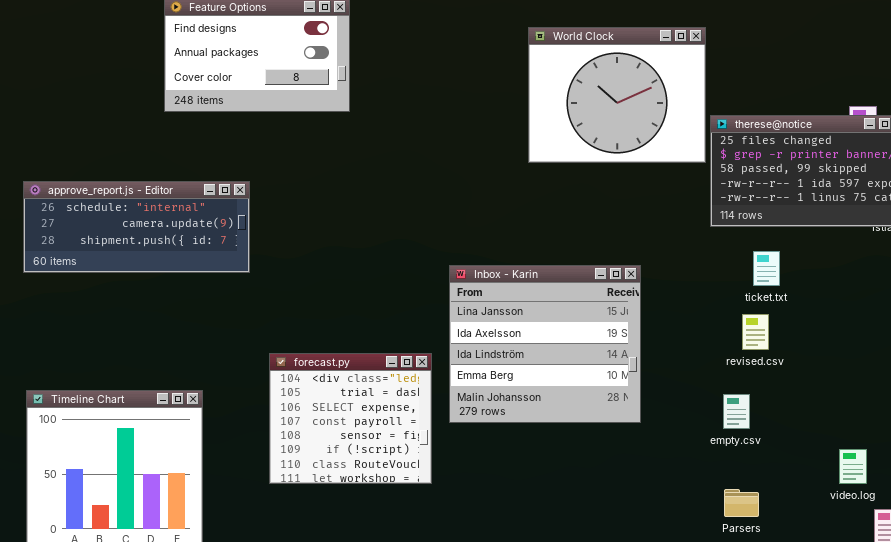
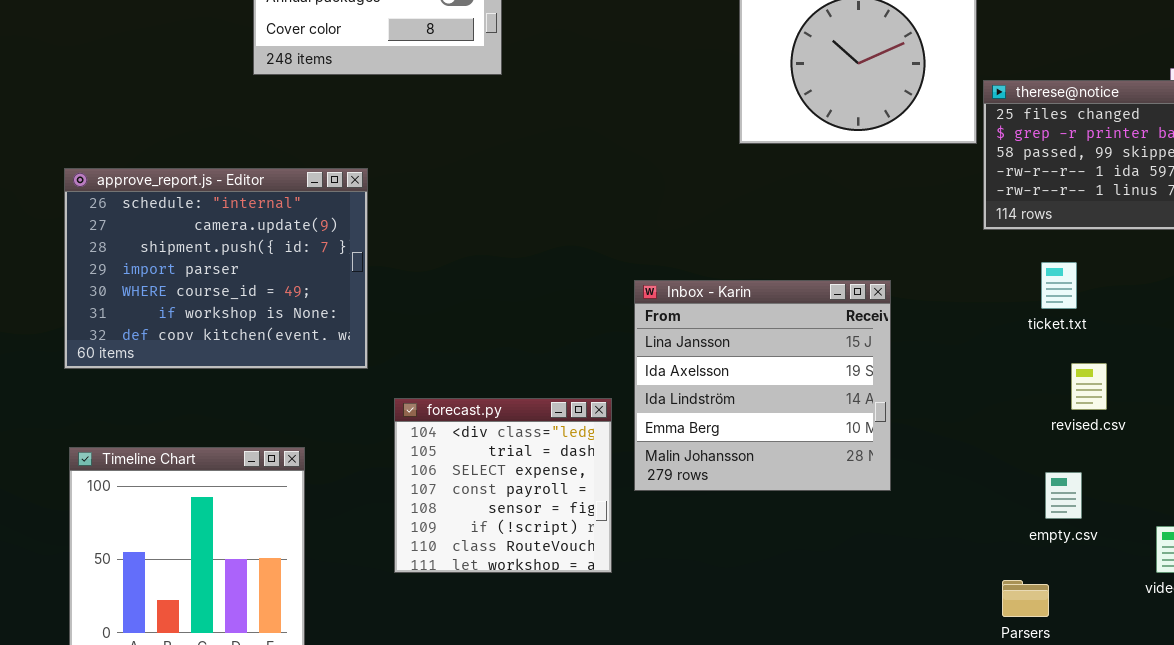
approve_report.js - Editor: [23,181,250,273] -> [64,168,368,369], resized
revised.csv: [742,314,769,350] -> [1071,363,1107,410], moved
empty.csv: [723,394,750,429] -> [1045,472,1082,519], moved

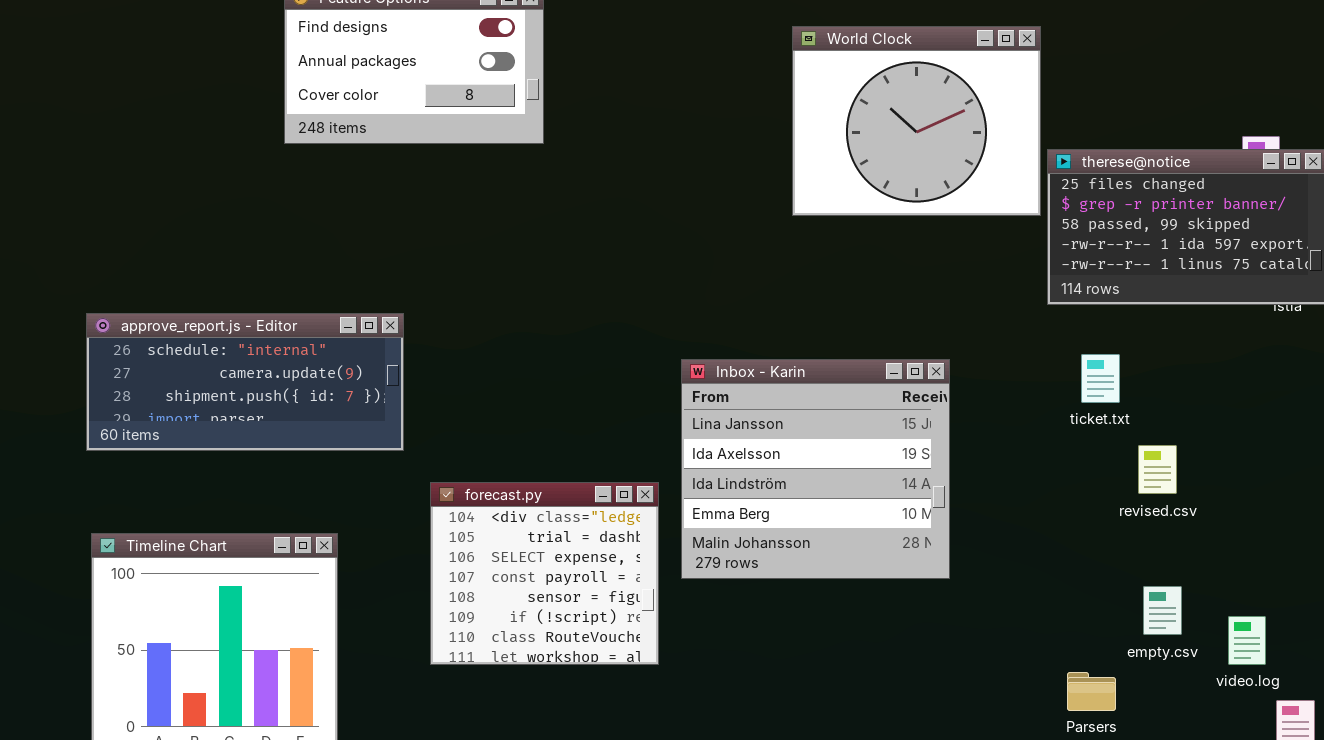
approve_report.js - Editor: [64,168,368,369] -> [86,313,404,451], resized
ticket.txt: [1041,262,1077,309] -> [1081,354,1120,403], moved
empty.csv: [1045,472,1082,519] -> [1143,586,1182,635], moved

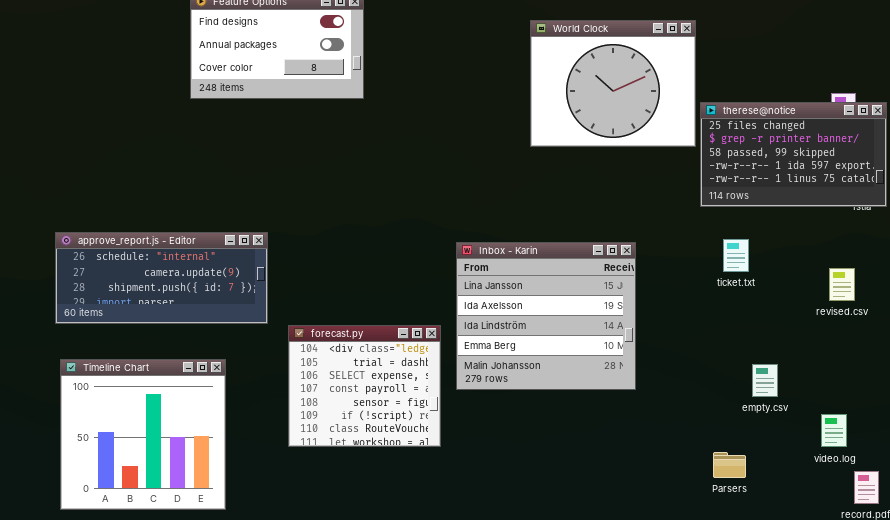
approve_report.js - Editor: [86,313,404,451] -> [55,232,268,324], moved
revised.csv: [1138,445,1177,494] -> [829,268,855,301], moved
empty.csv: [1143,586,1182,635] -> [752,364,778,397], moved

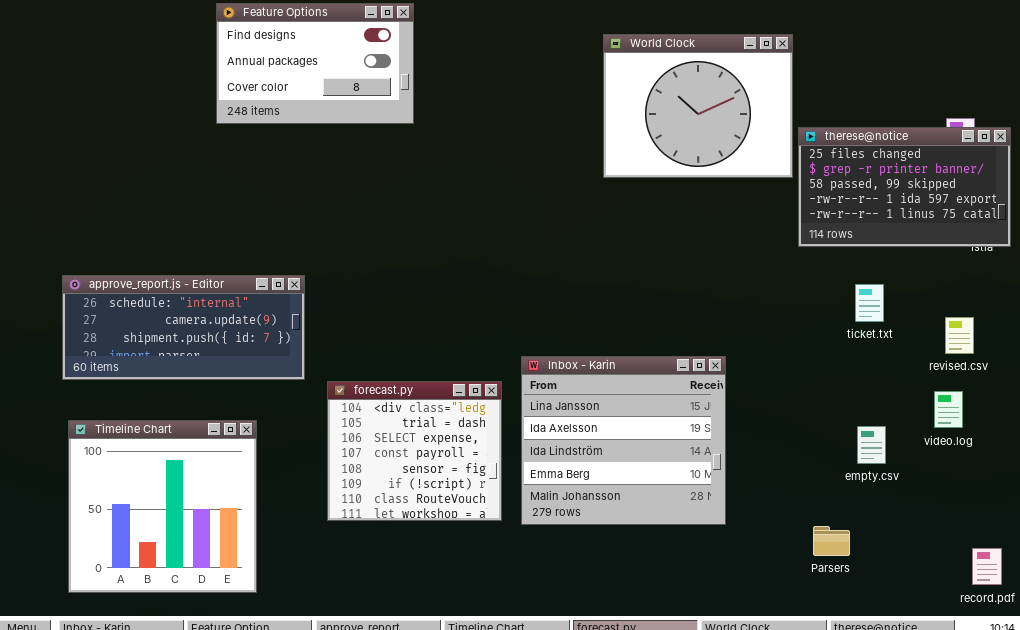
ticket.txt: [723,239,749,272] -> [855,284,884,322], moved
Inbox - Karin: [456,242,636,390] -> [521,356,726,525], moved
video.log: [821,414,847,447] -> [934,391,963,428], moved

